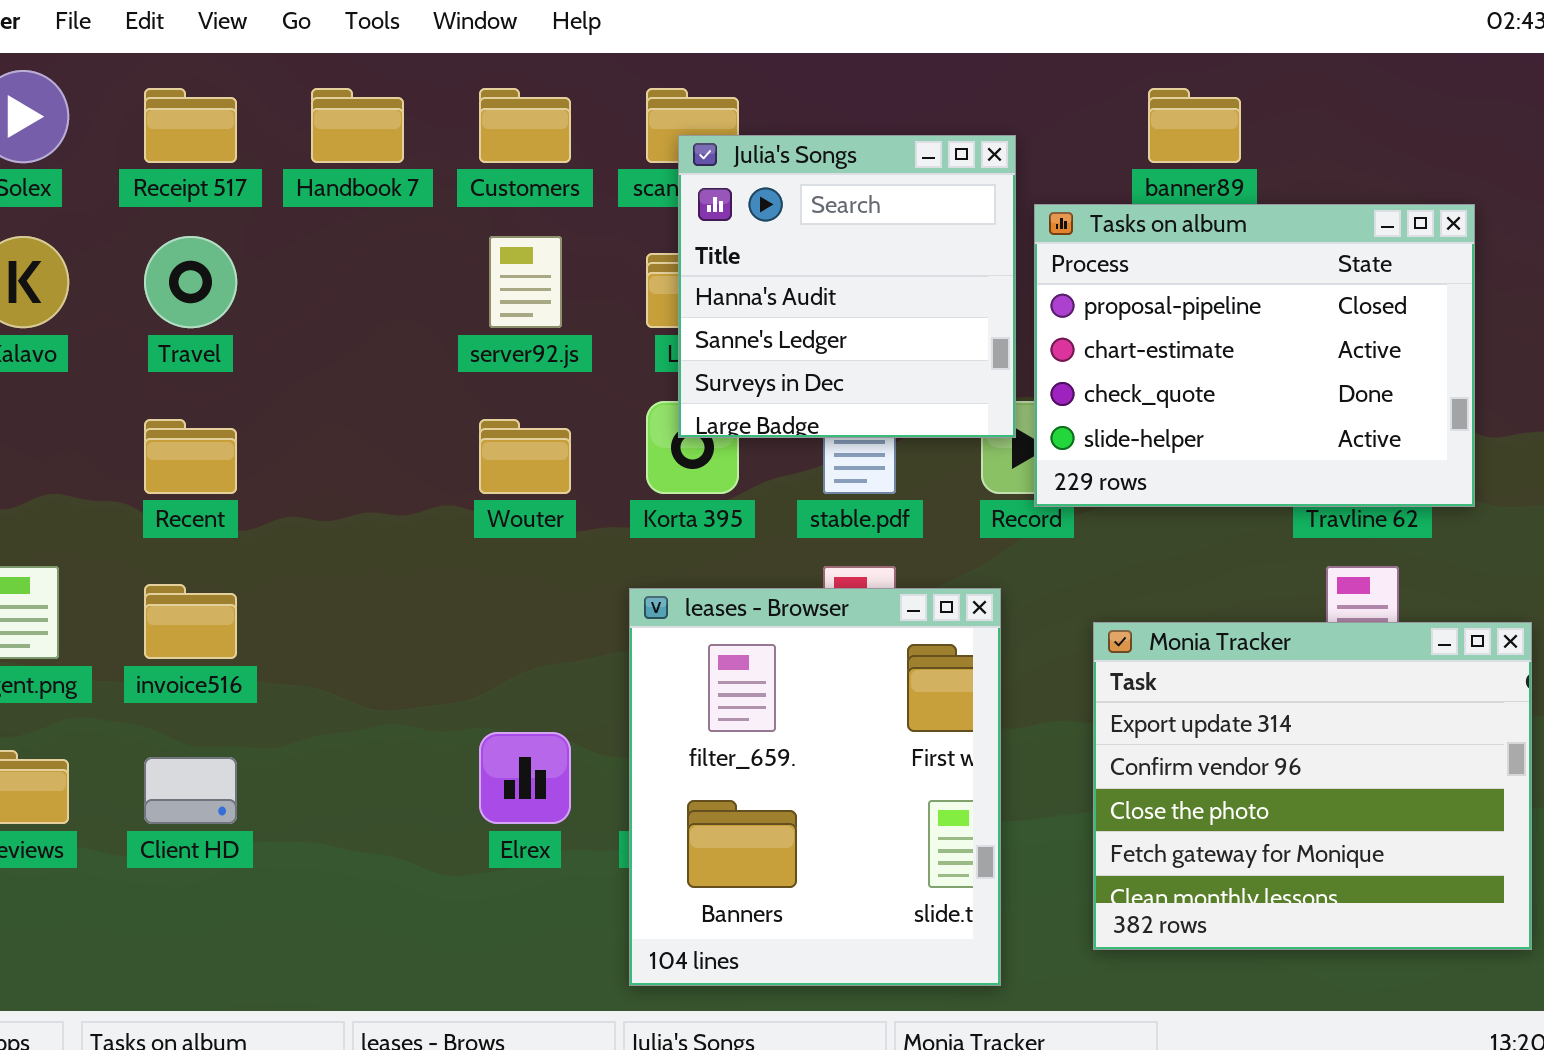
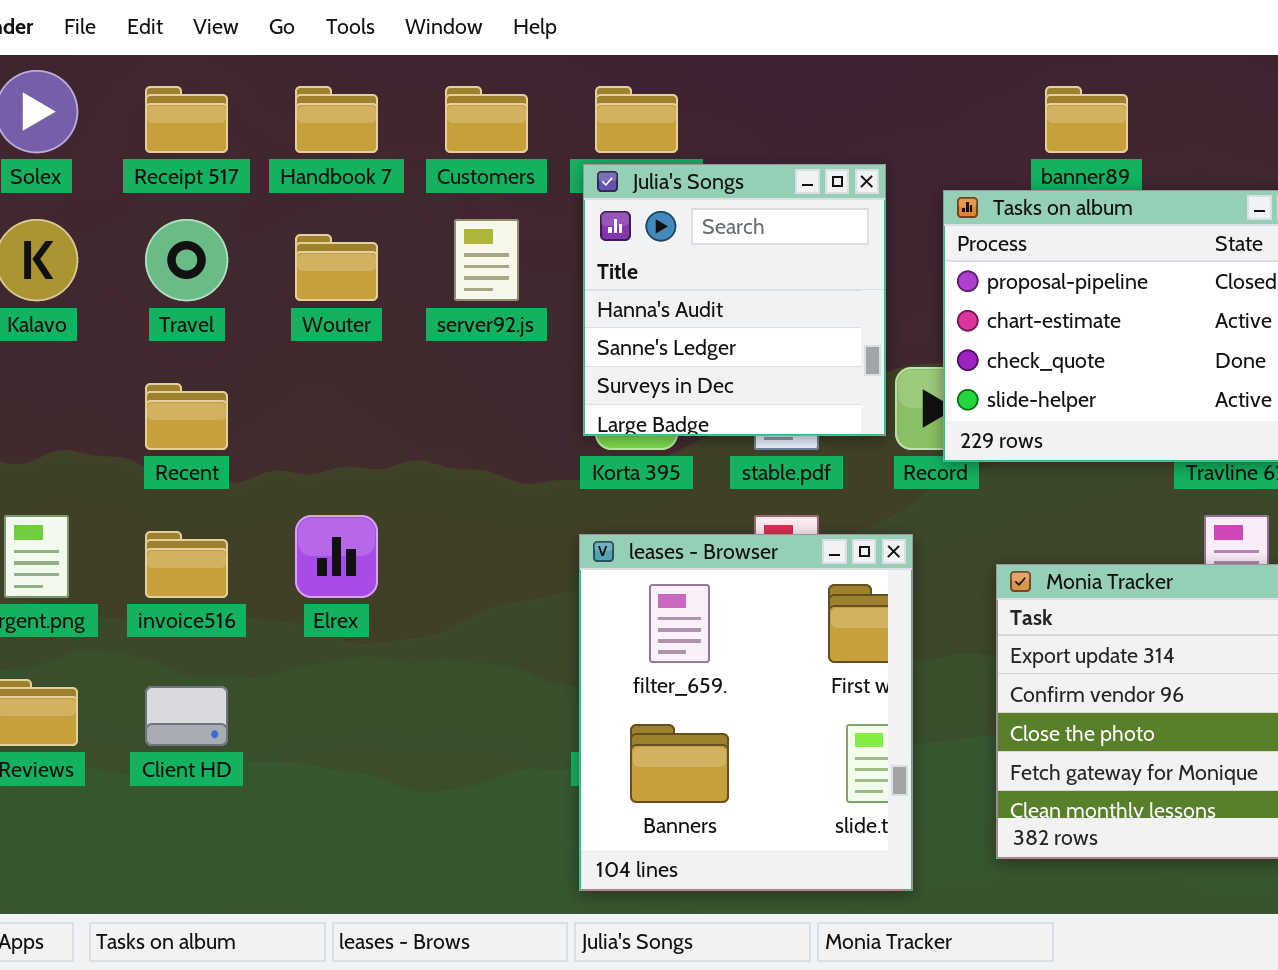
Julia's Songs: [678,135,1016,438] -> [583,164,886,436], moved
Wouter: [479,419,571,494] -> [295,234,378,301], moved
Elrex: [479,732,571,824] -> [295,515,378,598], moved

